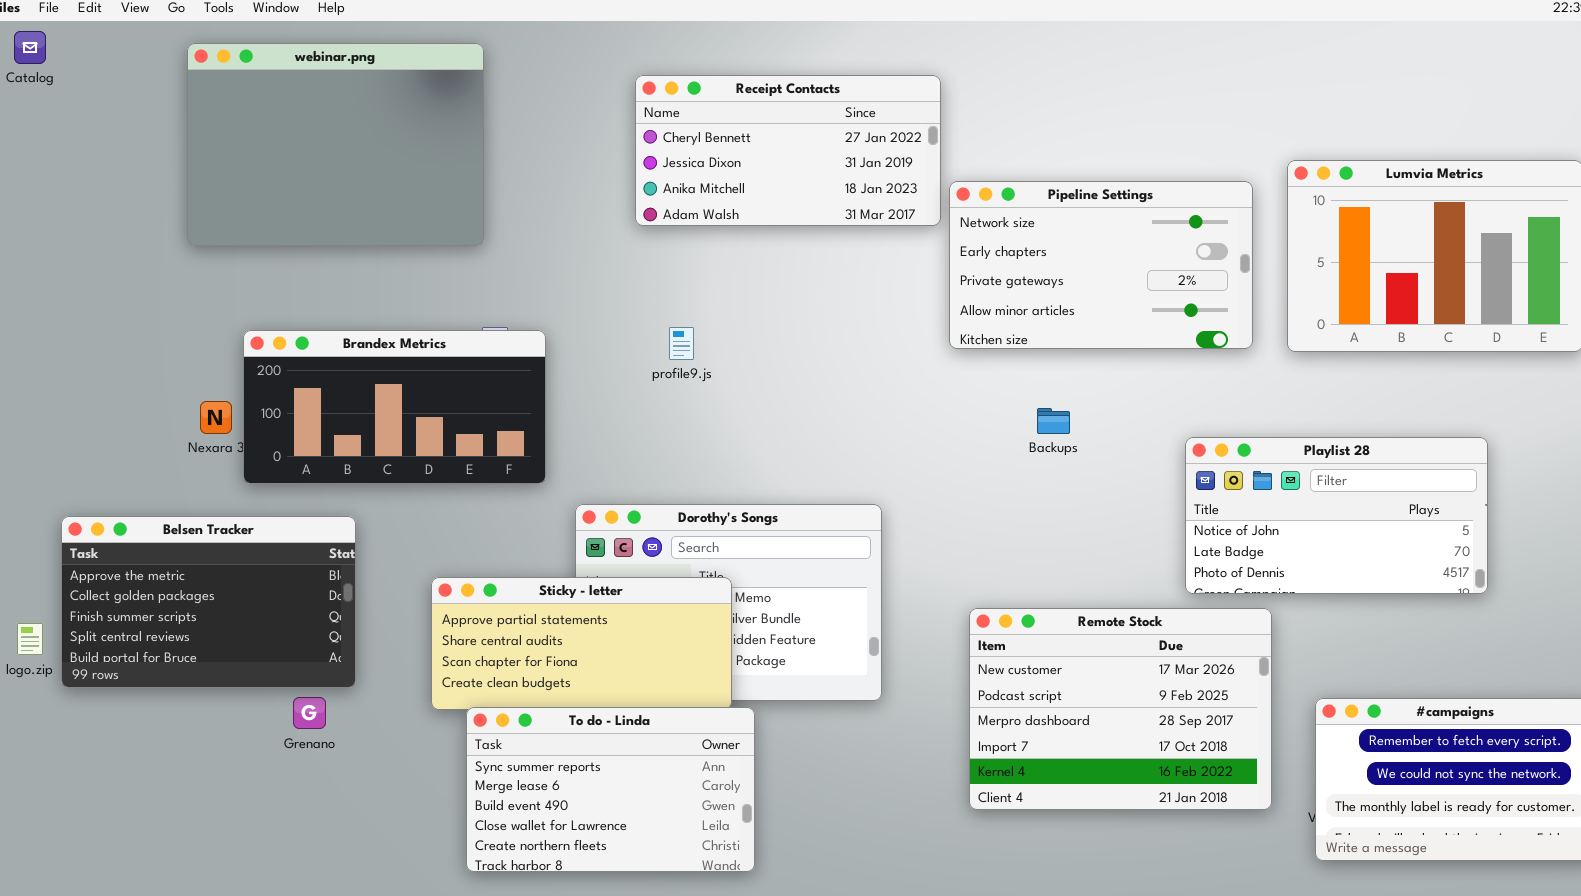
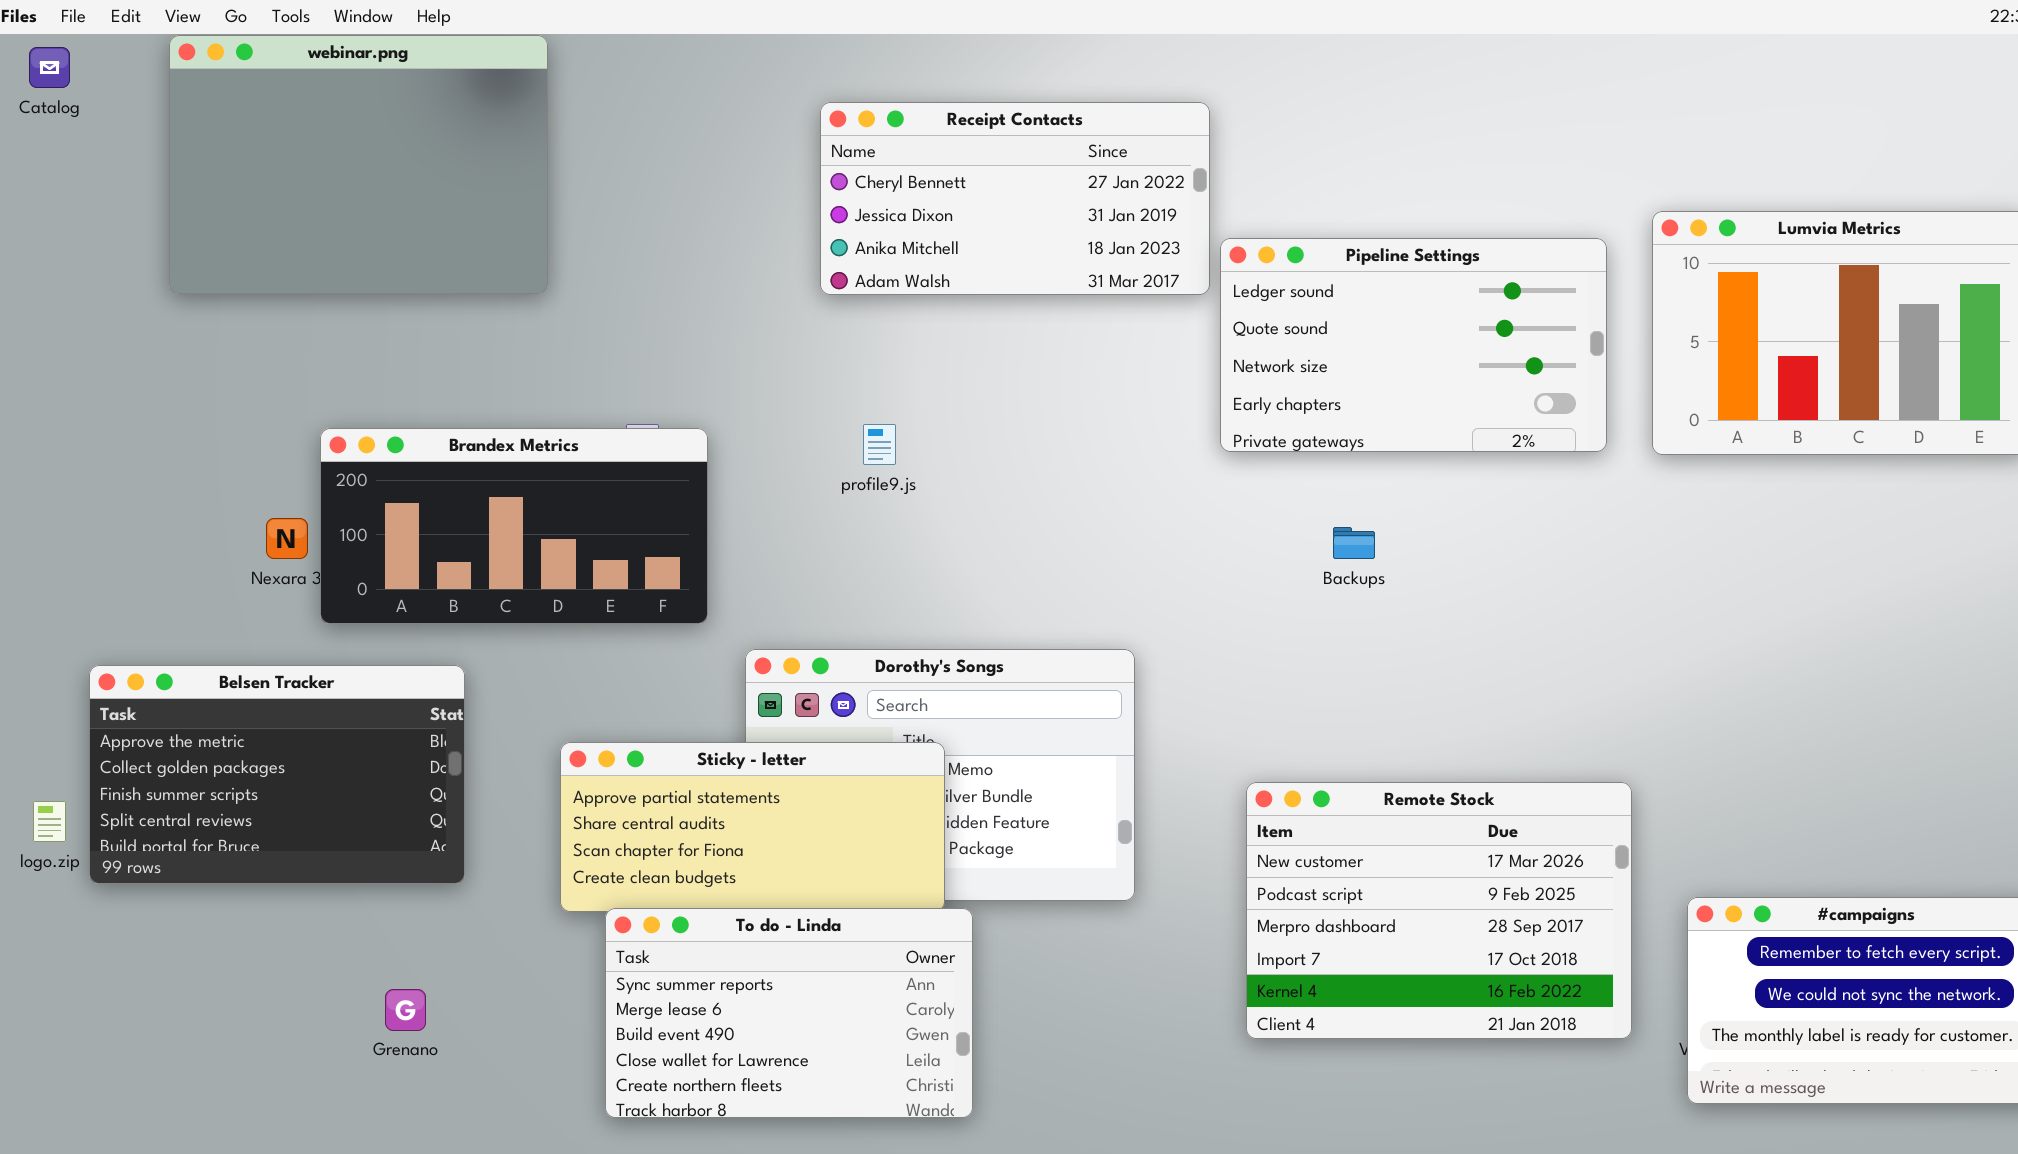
webinar.png: [187,43,484,246] -> [169,35,548,294], moved
Pipeline Settings: [949,181,1253,349] -> [1220,238,1607,452], scrolled up 2 rows
Playlist 28: [1185,437,1488,594] -> none, closed
Grenano: [293,697,326,729] -> [385,989,426,1031], moved

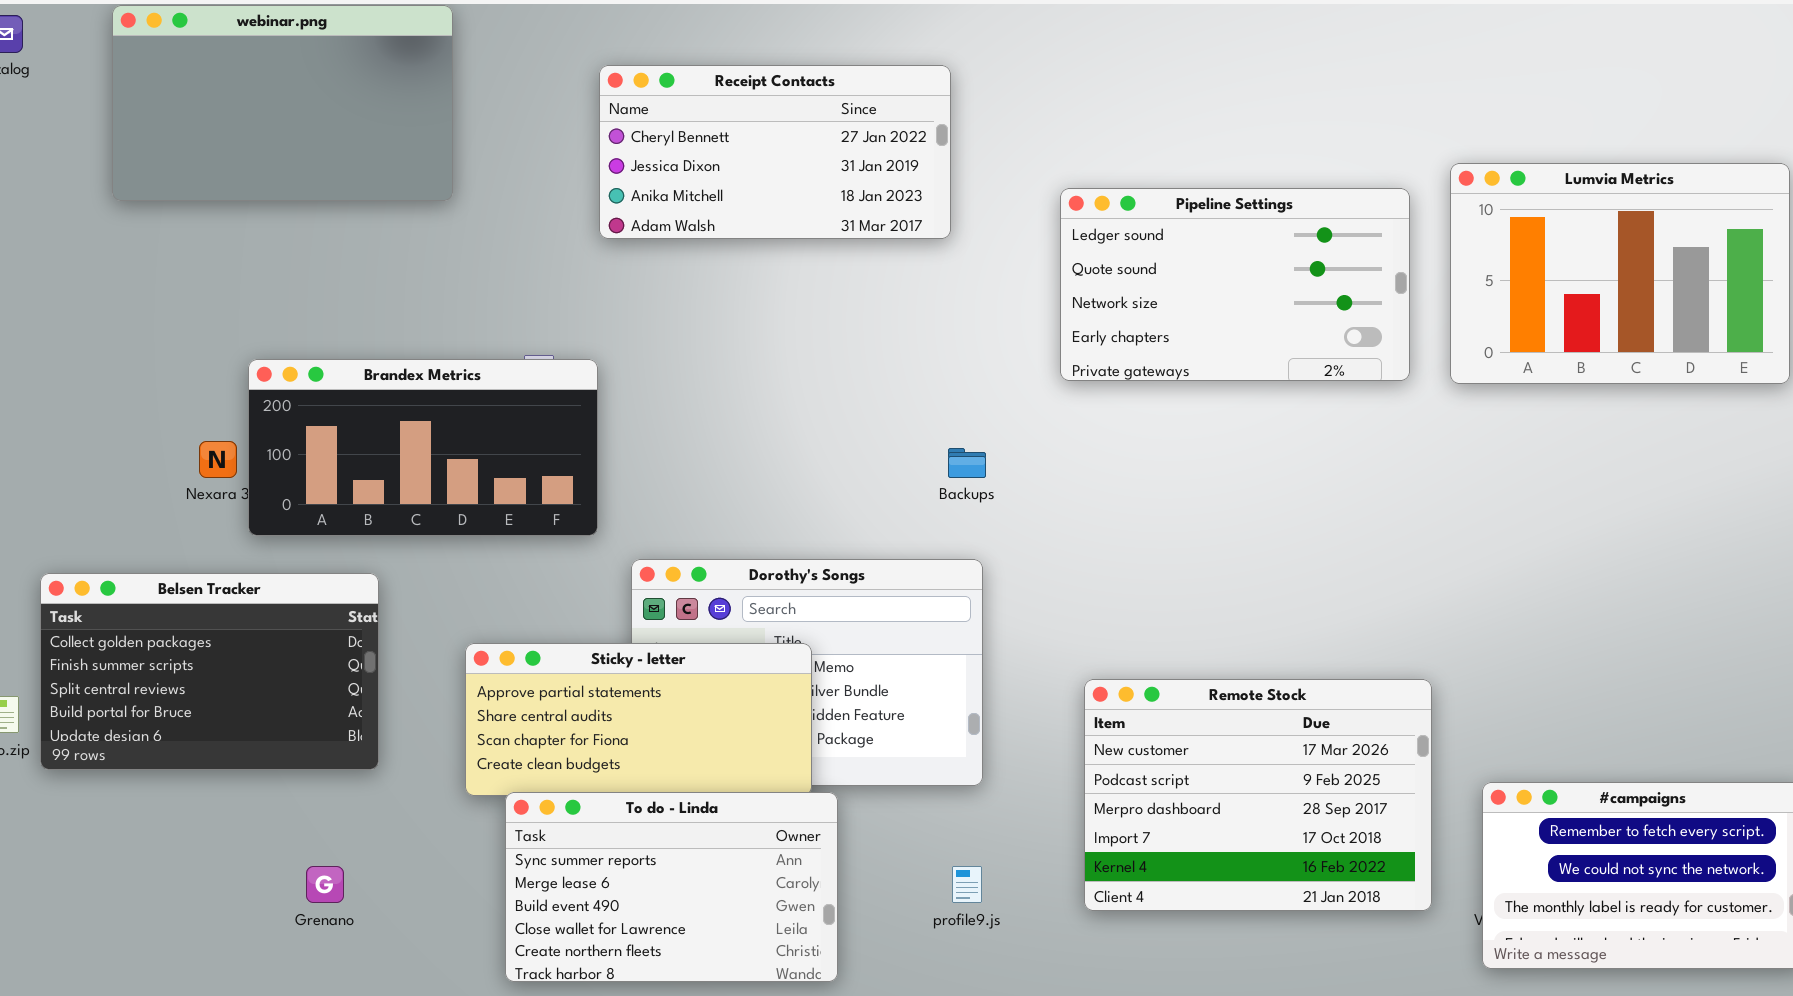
webinar.png: [169,35,548,294] -> [112,5,453,201], resized
Receipt Contacts: [820,102,1210,295] -> [599,65,951,239], moved
profile9.js: [863,424,896,465] -> [952,866,982,903], moved
Backups: [1333,527,1375,559] -> [948,448,986,478], moved
Belsen Tracker: [89,665,465,884] -> [40,573,379,770], scrolled down 1 row

